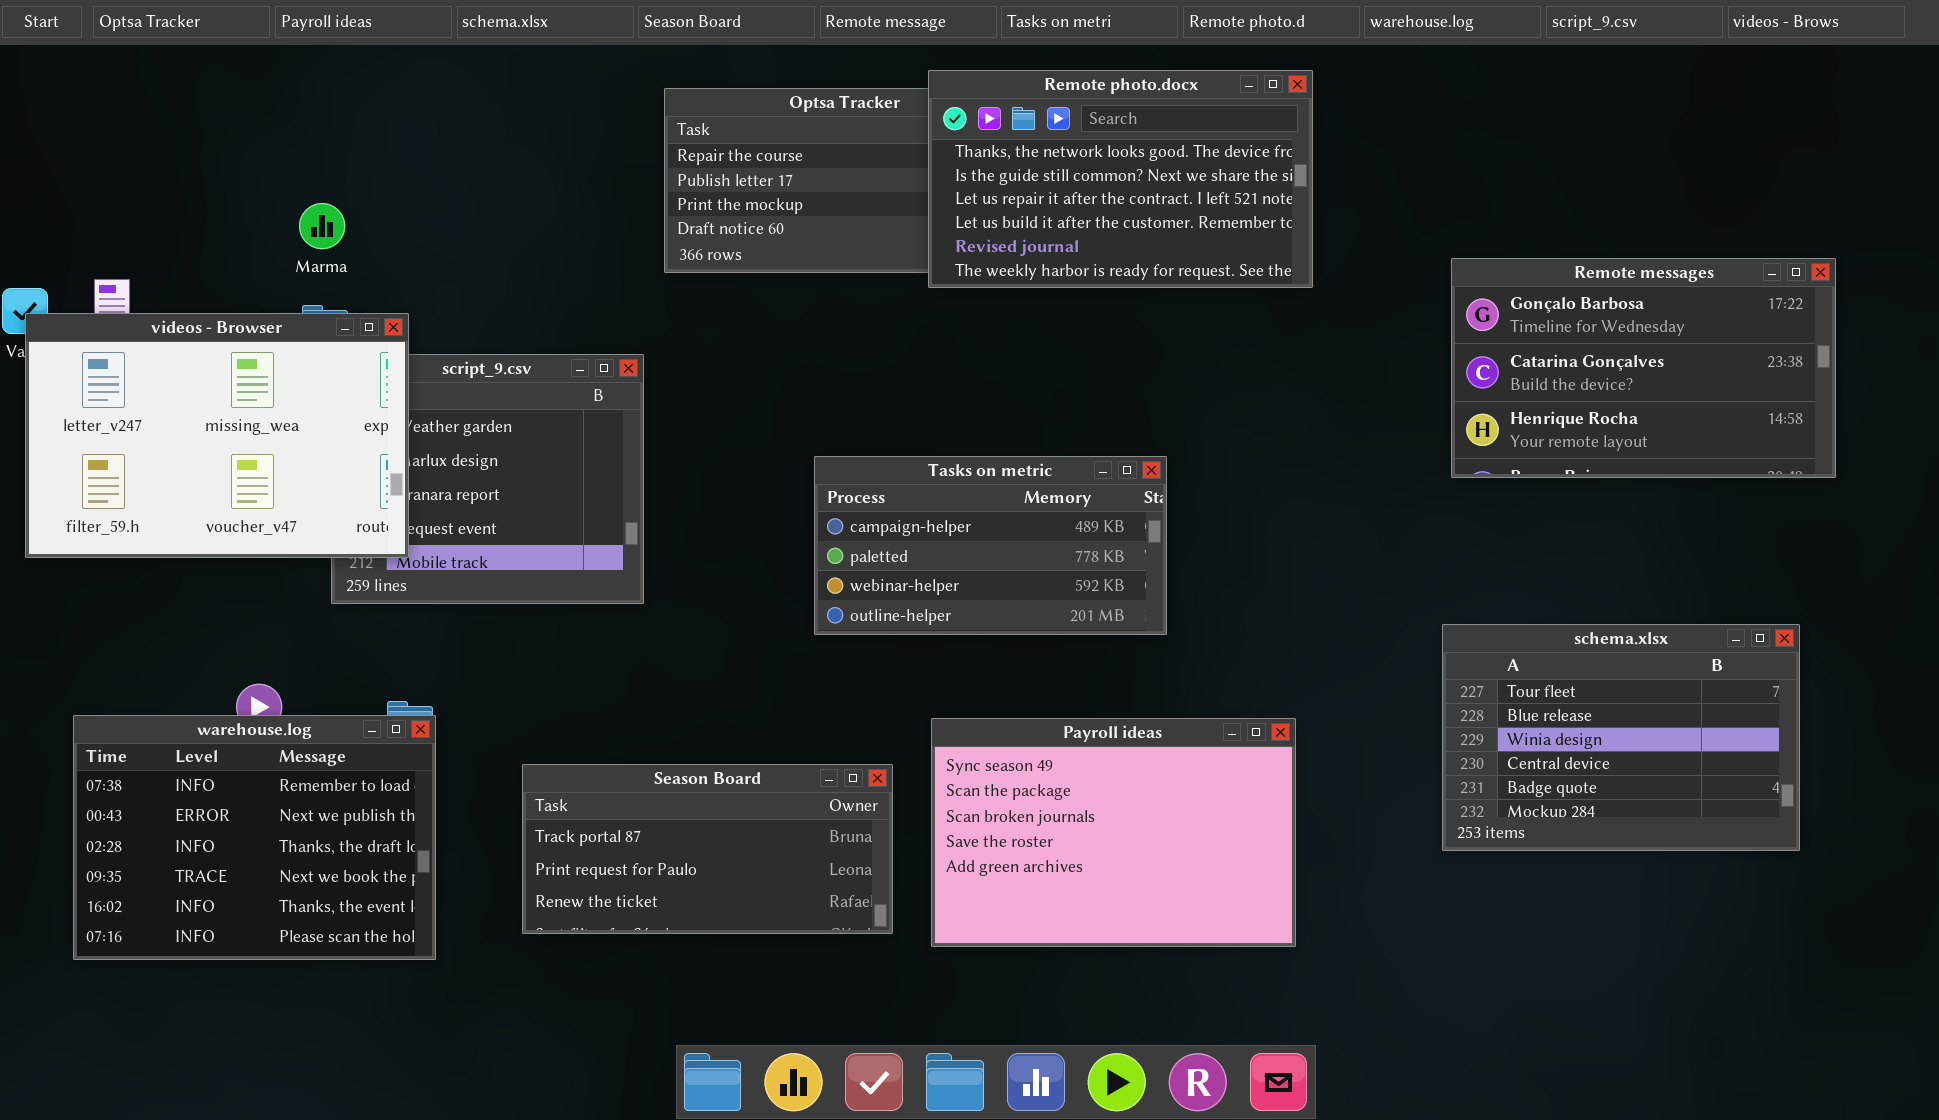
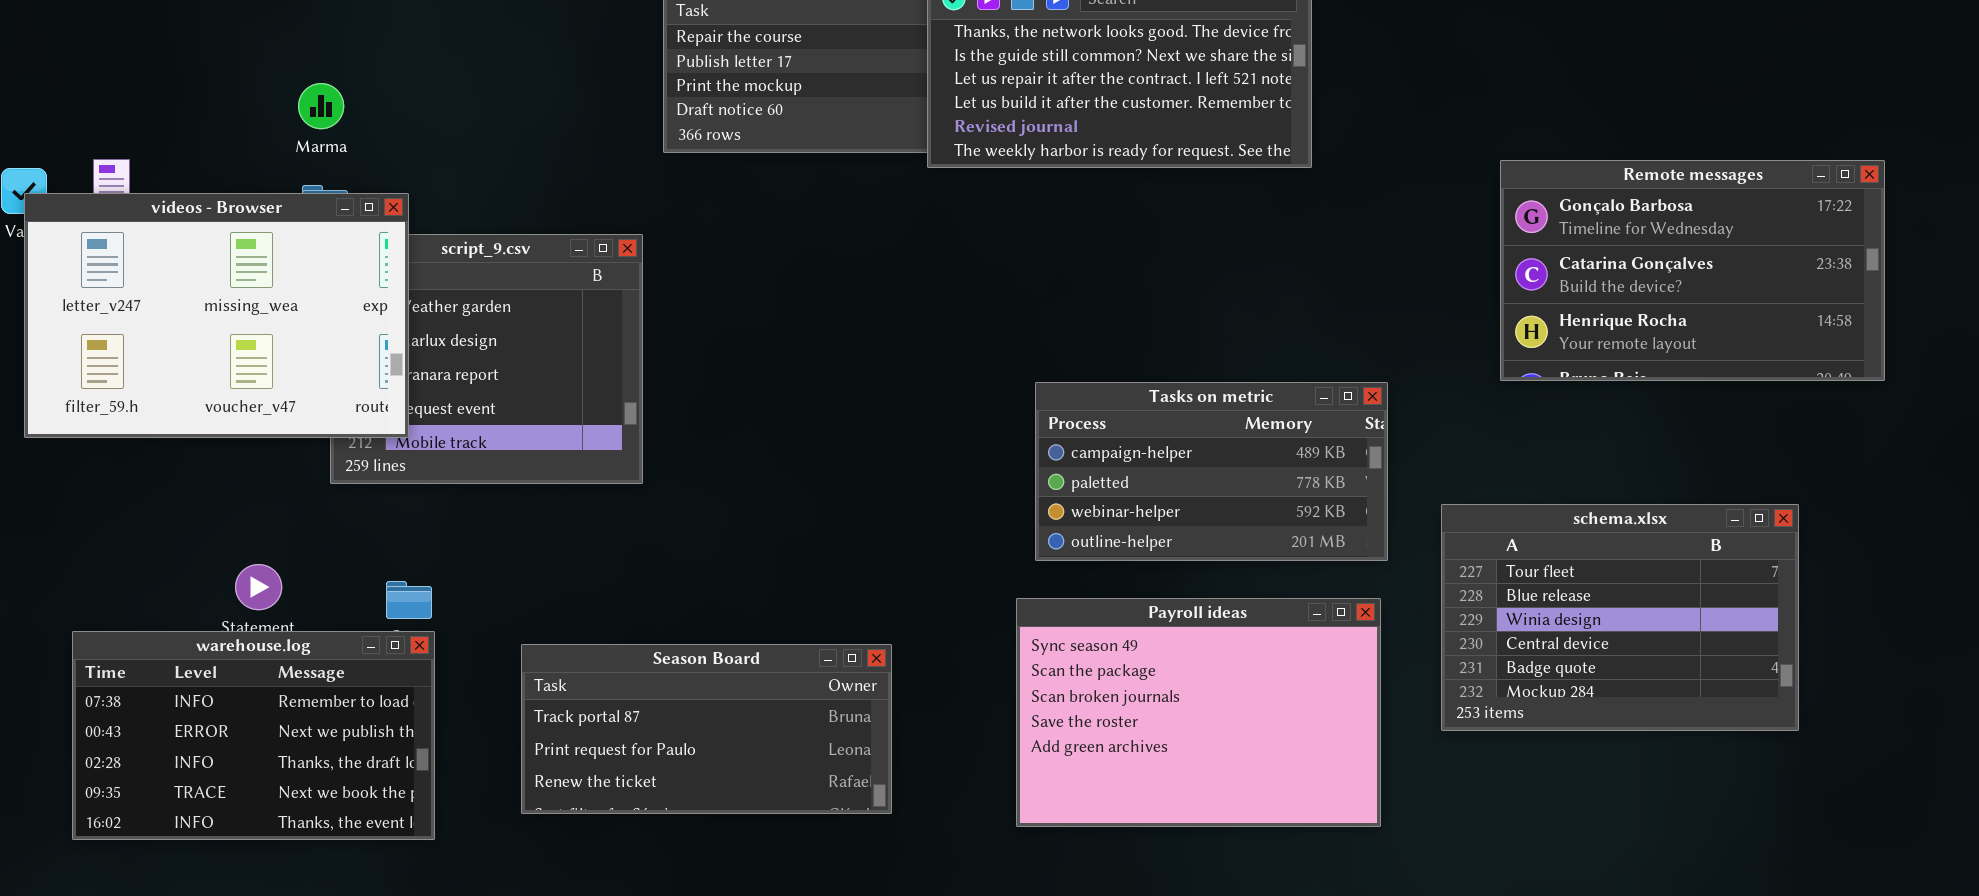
Remote messages: [1451,258,1836,478] -> [1500,160,1885,381], moved
Tasks on metric: [814,456,1167,635] -> [1035,382,1388,561], moved
warehouse.log: [73,715,436,960] -> [72,631,435,840], resized
Payroll ideas: [931,718,1296,947] -> [1016,598,1381,827], moved

